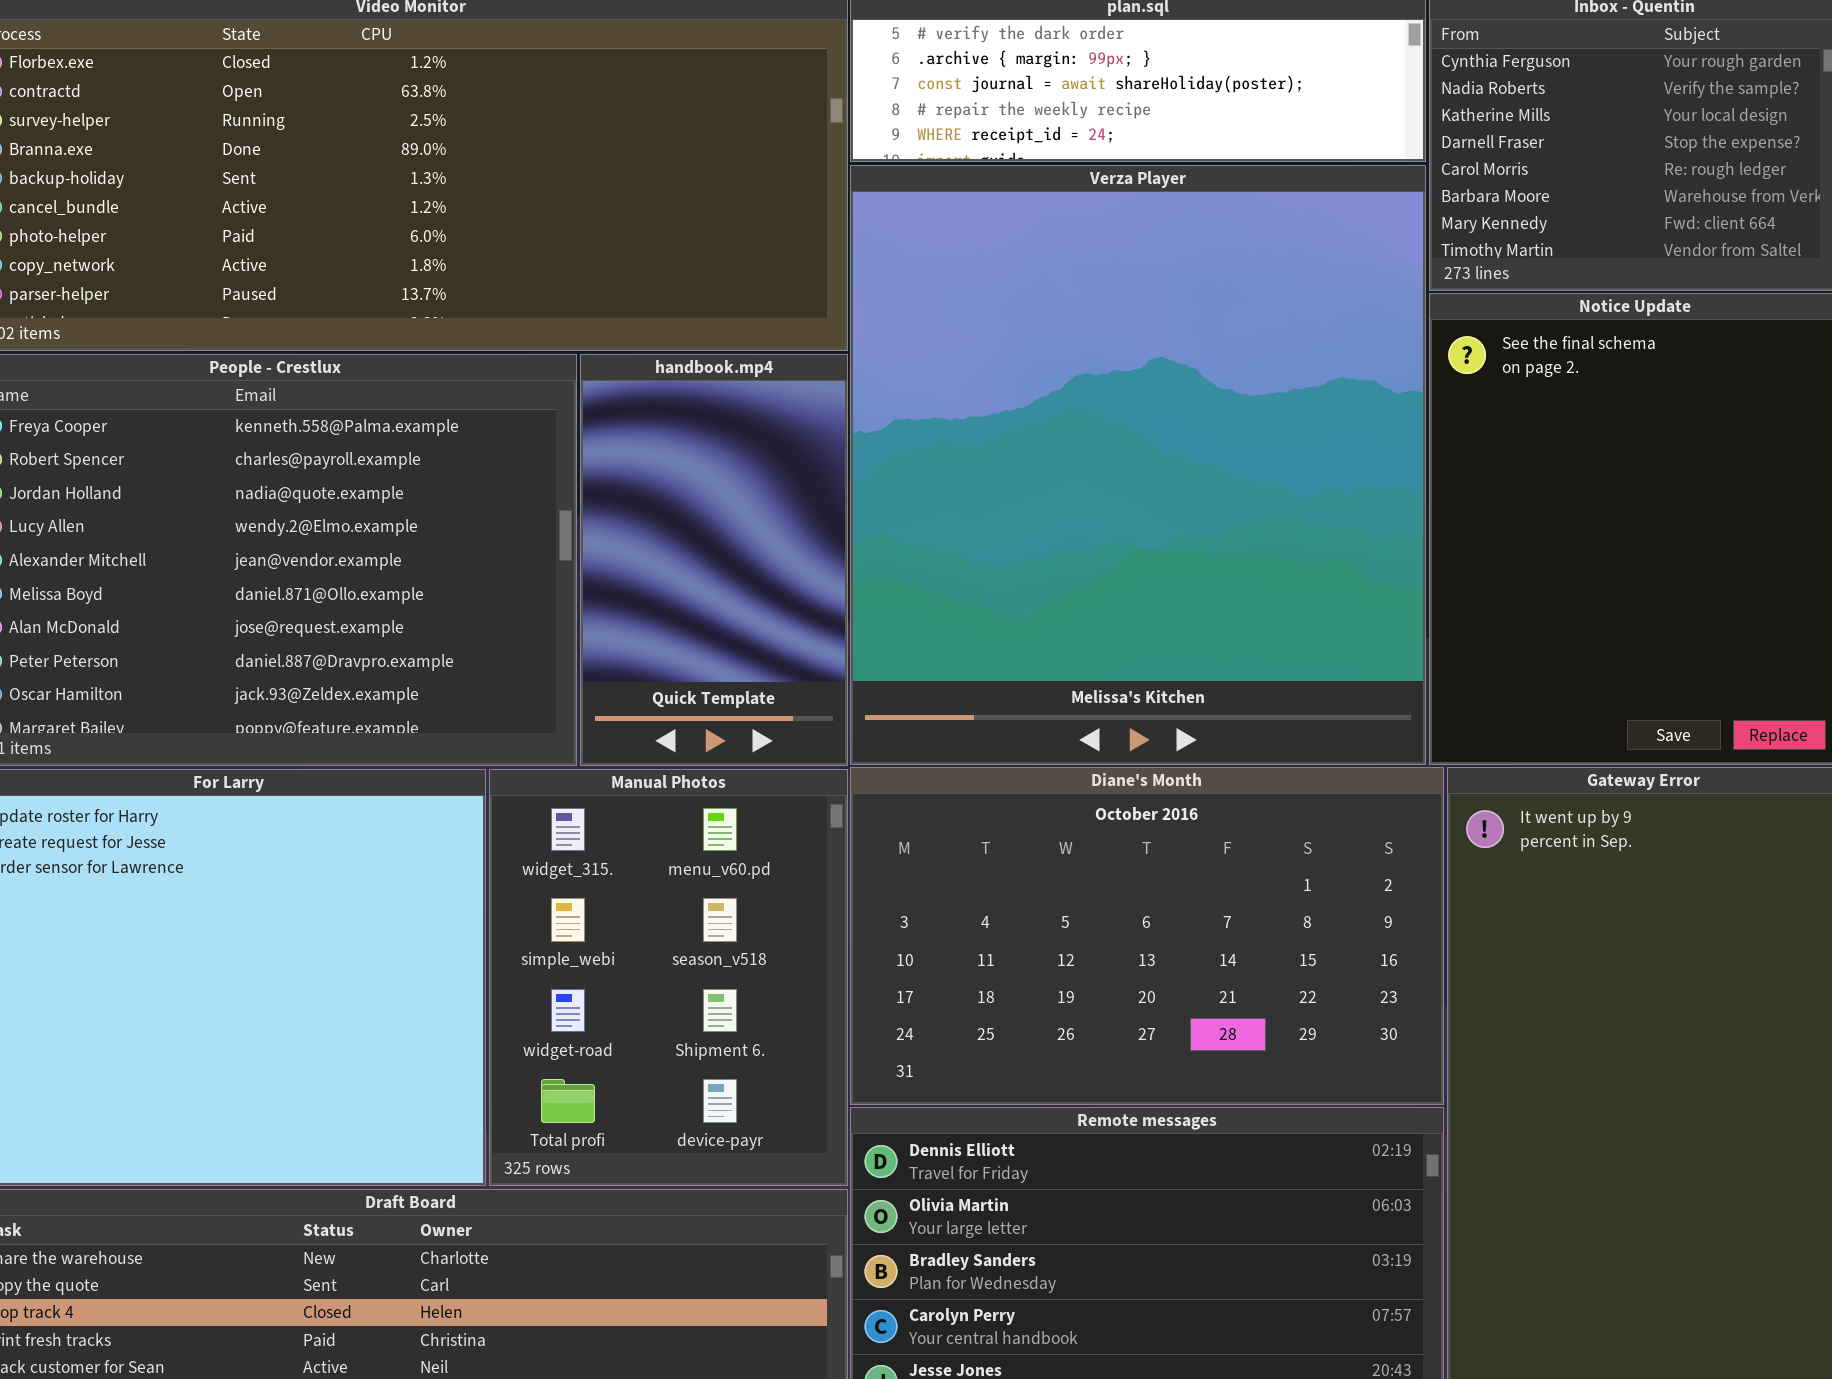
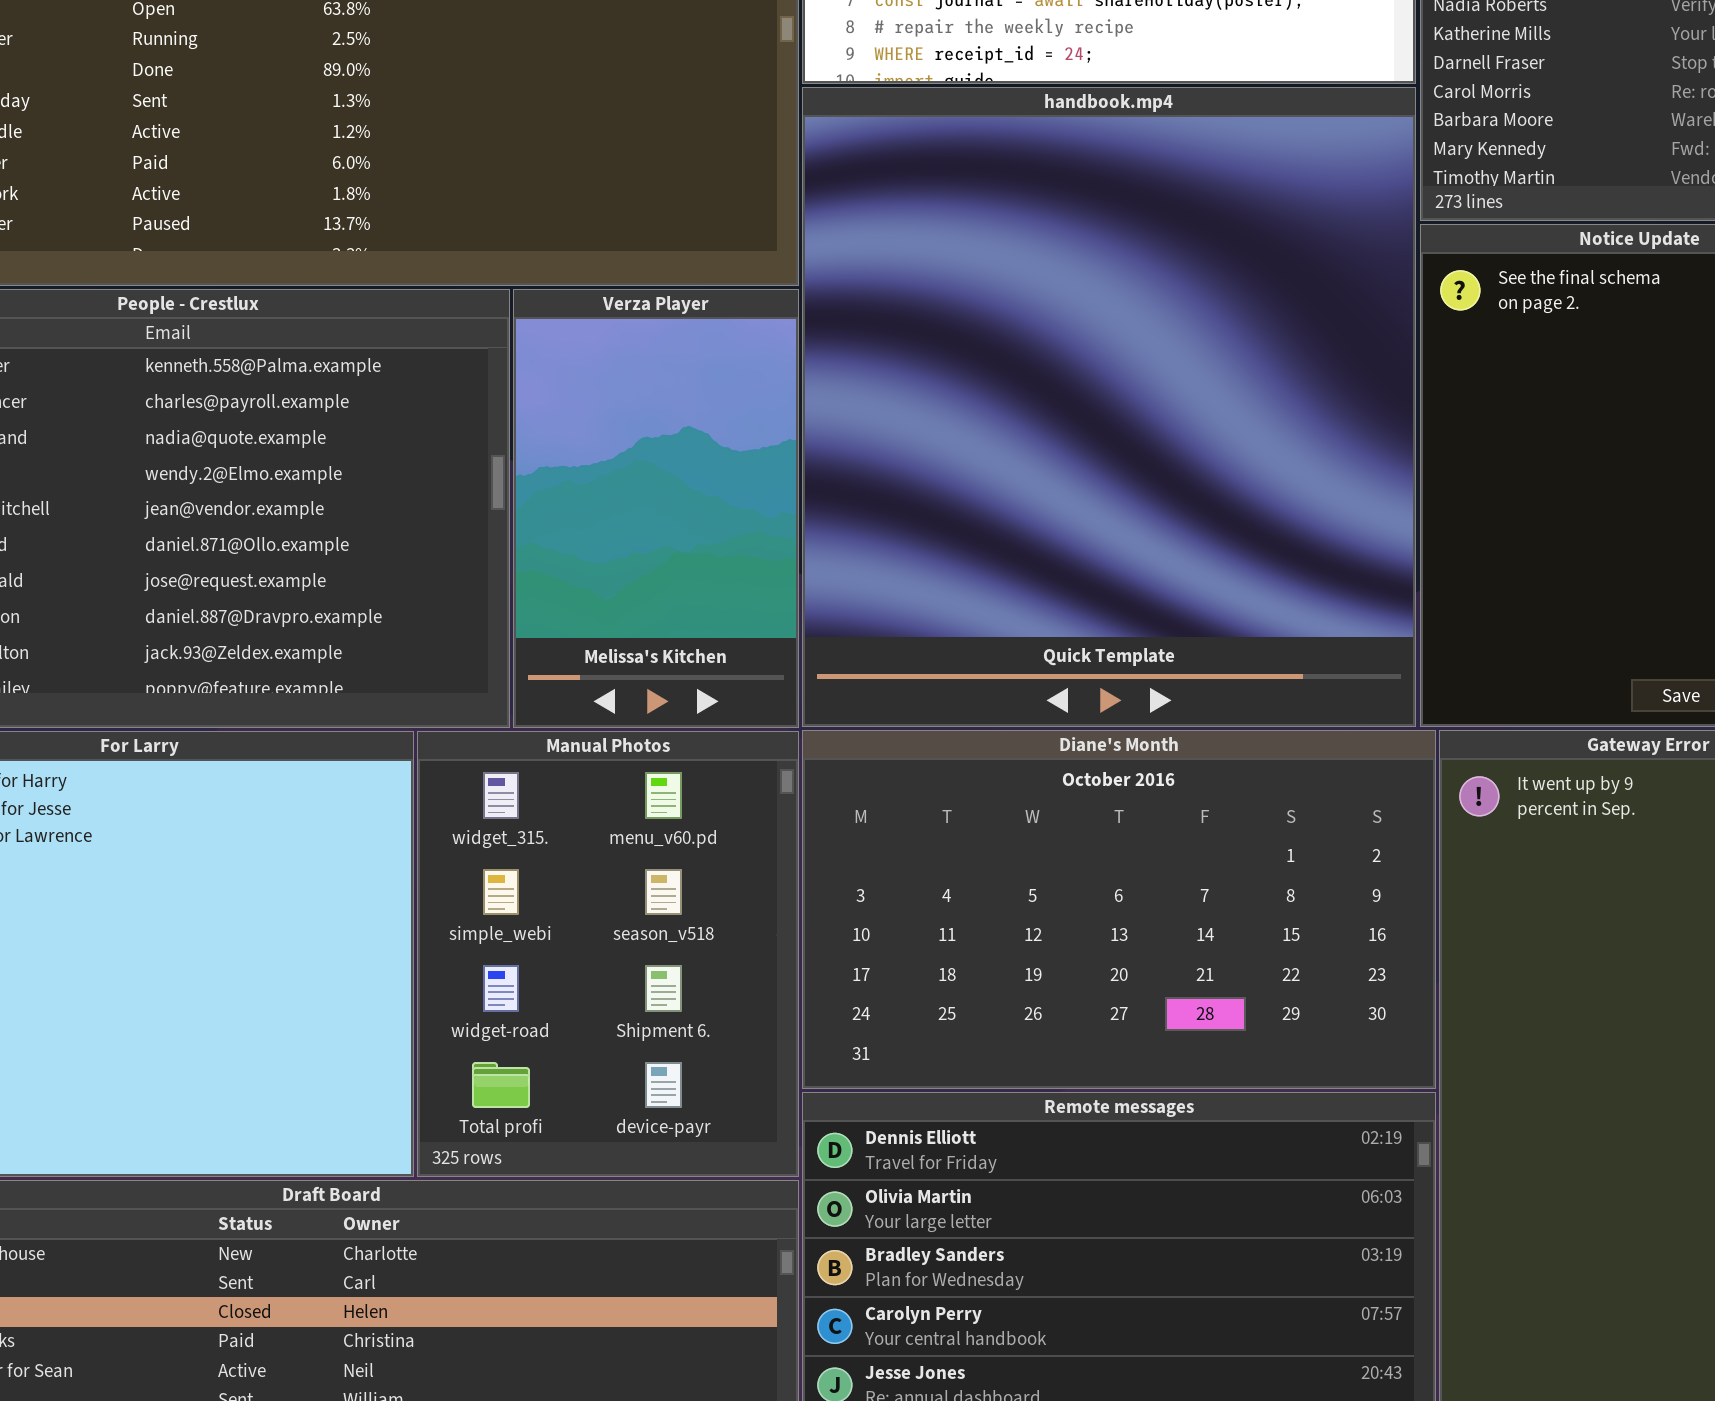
Verza Player: [850,165,1426,765] -> [513,289,799,728], moved, resized
handbook.mp4: [580,354,848,766] -> [802,87,1416,727], moved, resized

